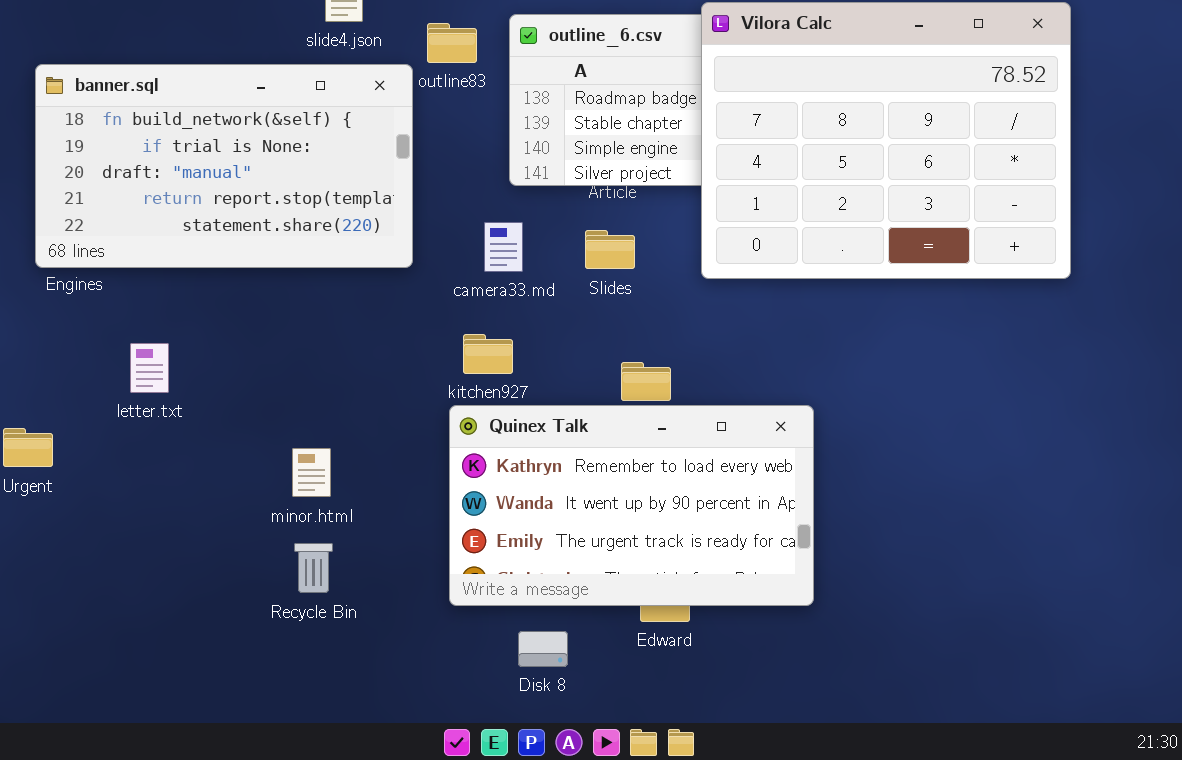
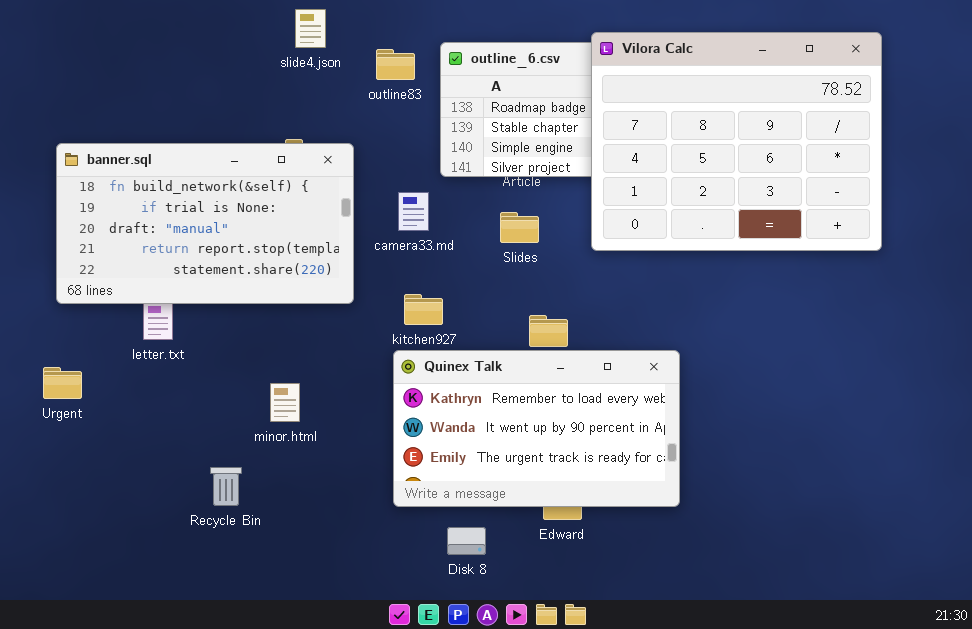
banner.sql: [35,64,413,268] -> [56,143,354,304], moved
camera33.md: [484,222,523,272] -> [398,192,429,231], moved
Recycle Bin: [294,543,333,593] -> [210,467,242,506], moved

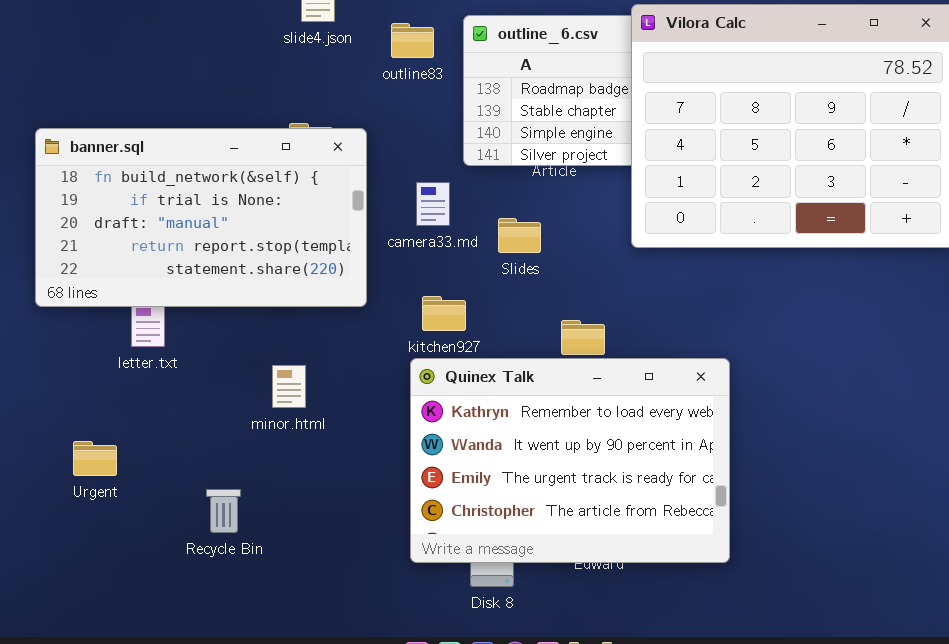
Slides: [500,212,539,243] -> [498,218,541,253], moved
Quinex Talk: [393,350,680,507] -> [410,358,730,563], resized
Urgent: [43,367,82,399] -> [73,441,117,476], moved
minor.html: [270,383,300,422] -> [272,365,306,408], moved

